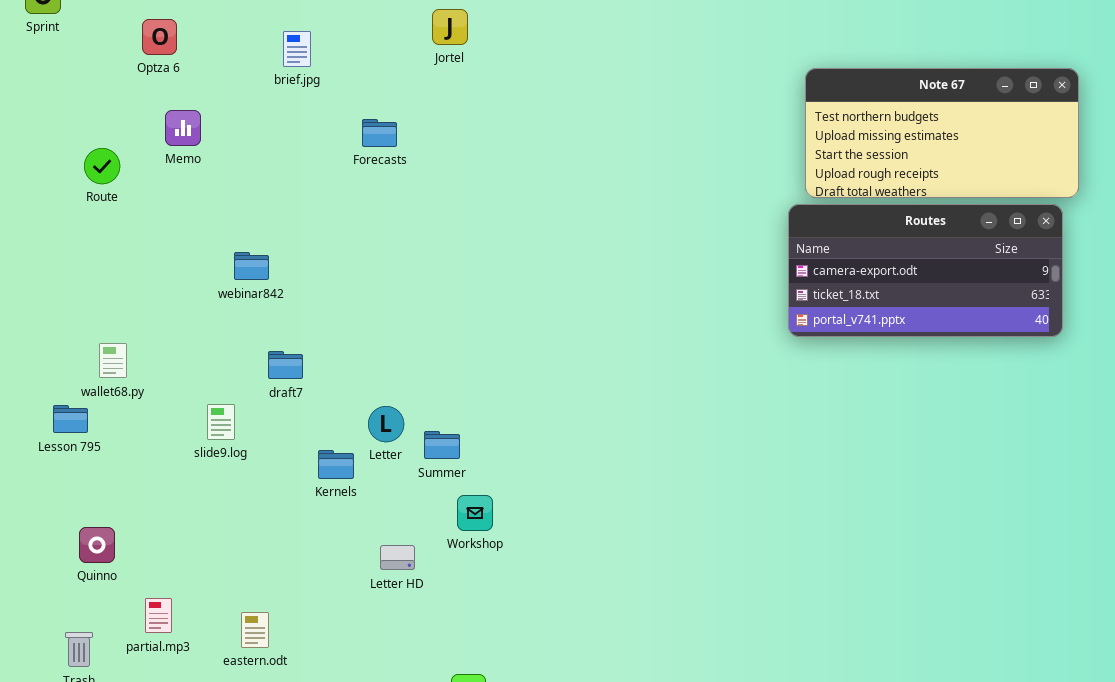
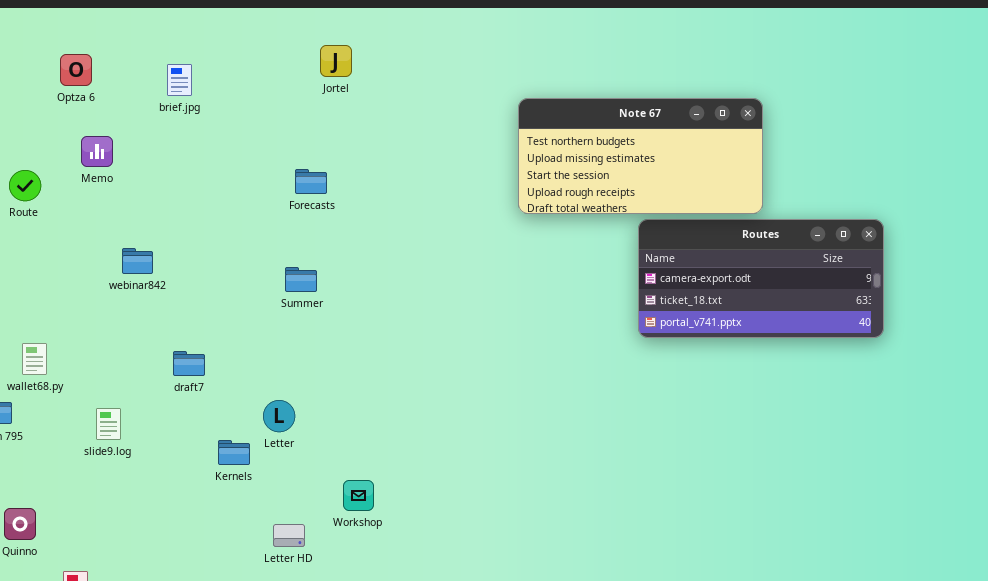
brief.jpg: [283,31,311,67] -> [167,64,192,96], moved
Note 67: [805,68,1079,198] -> [518,98,763,214], moved
Forecasts: [362,119,397,147] -> [295,169,327,194], moved
webinar842: [234,252,269,280] -> [122,248,153,274], moved
slide9.log: [207,404,235,440] -> [96,408,121,440], moved
Summer: [424,431,460,459] -> [285,267,317,292], moved

